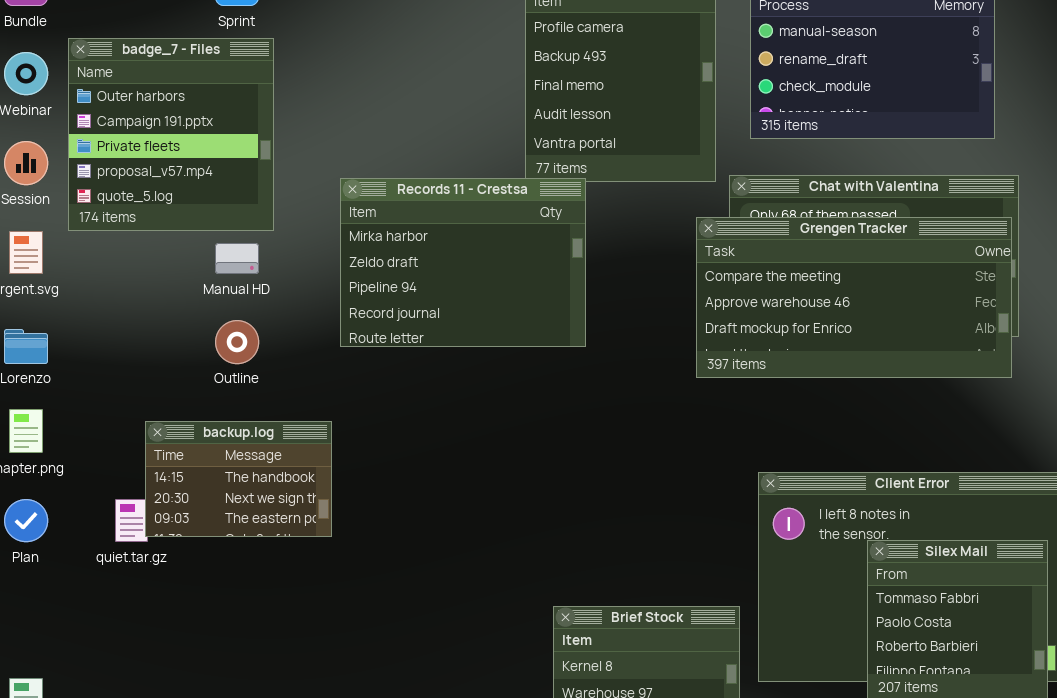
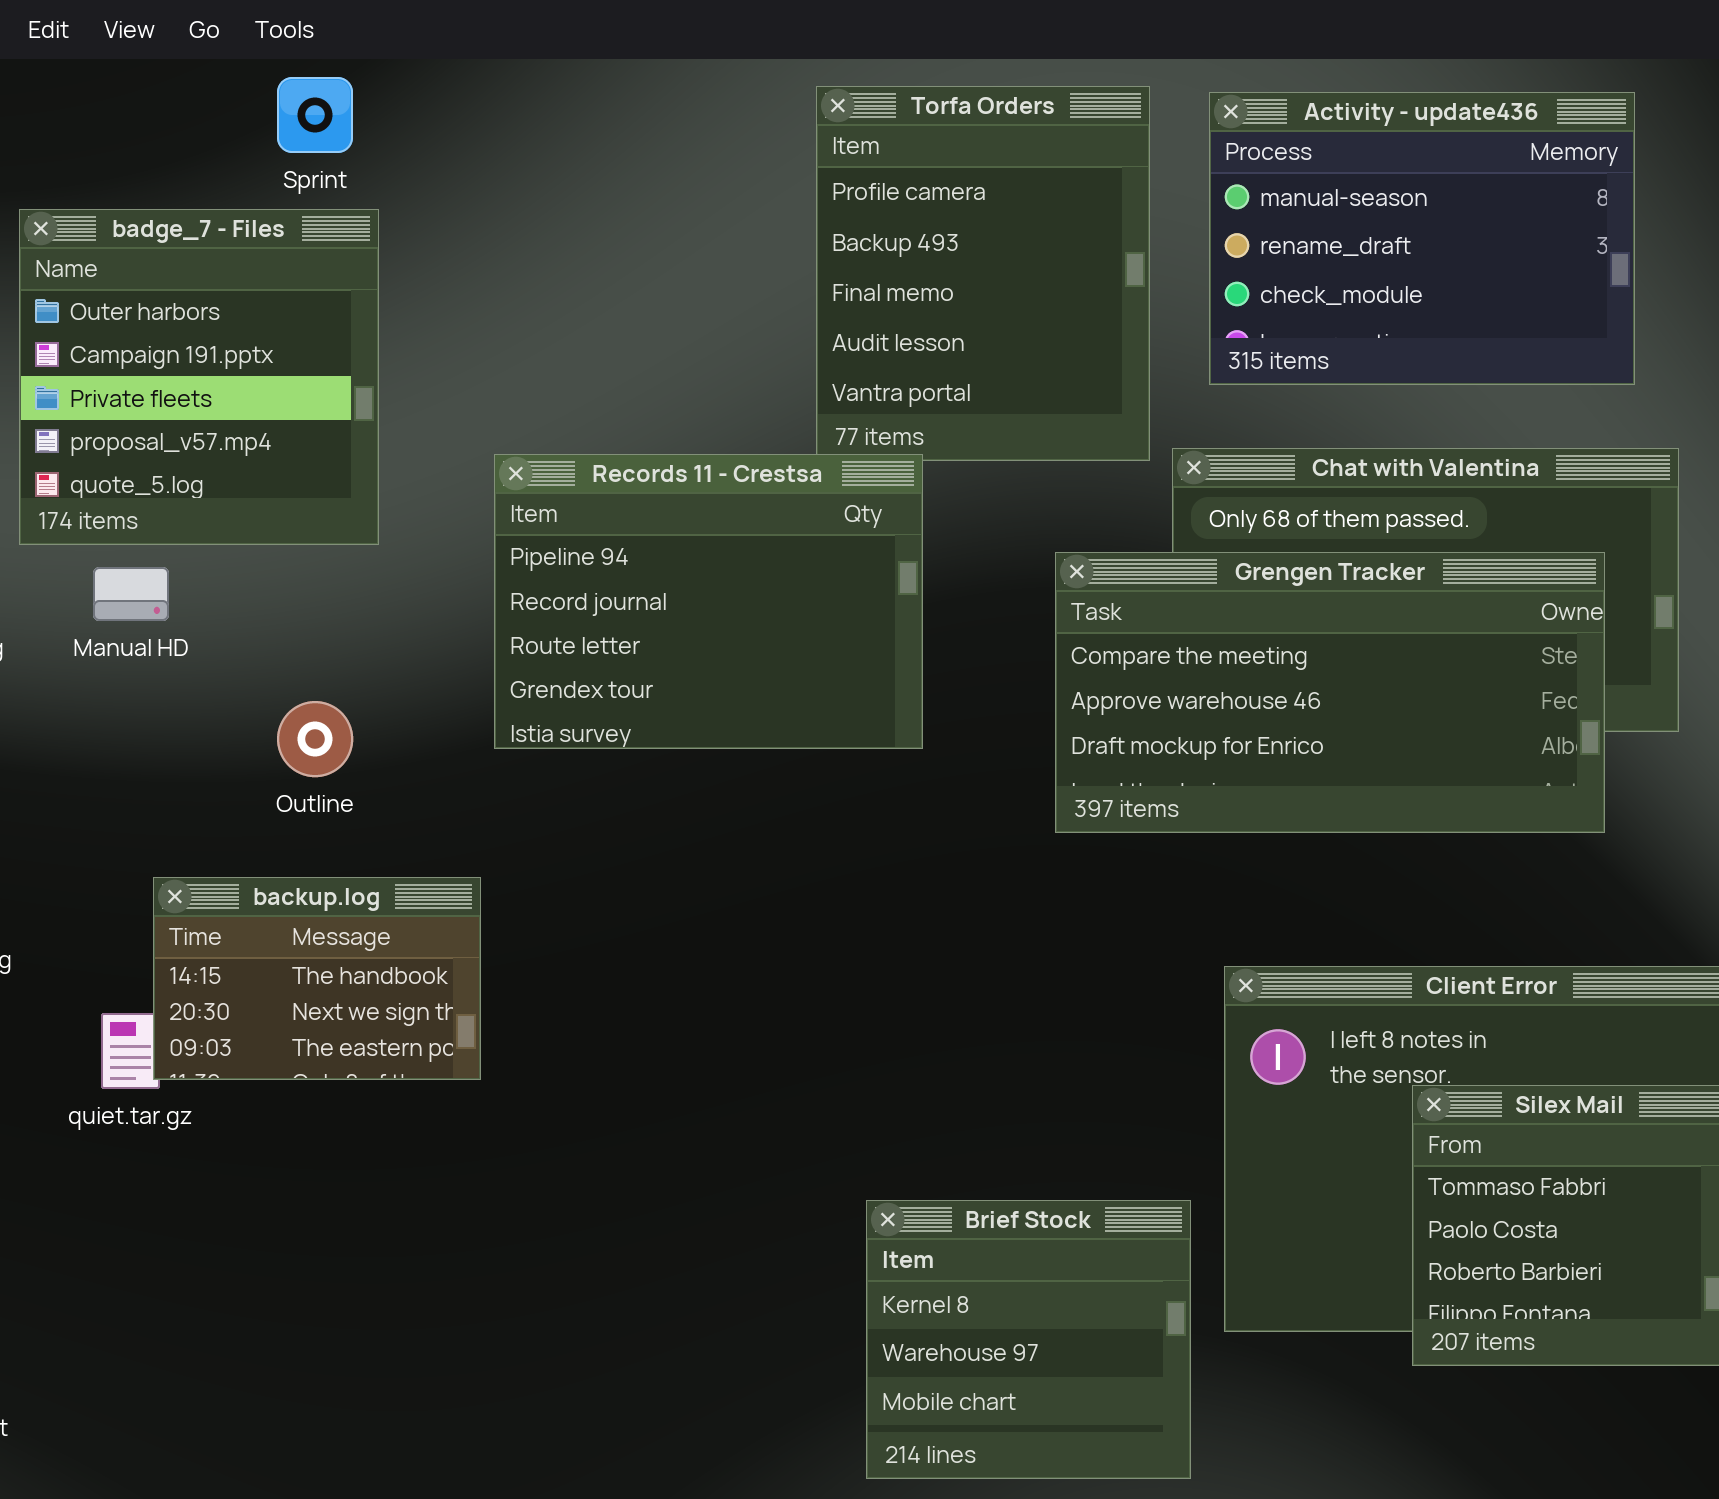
Records 11 - Crestsa: [340,178,586,347] -> [494,454,923,749], scrolled down 2 rows
Grengen Tracker: [696,217,1012,378] -> [1055,552,1605,833], moved
Manual HD: [215,243,259,274] -> [93,567,169,621], moved

